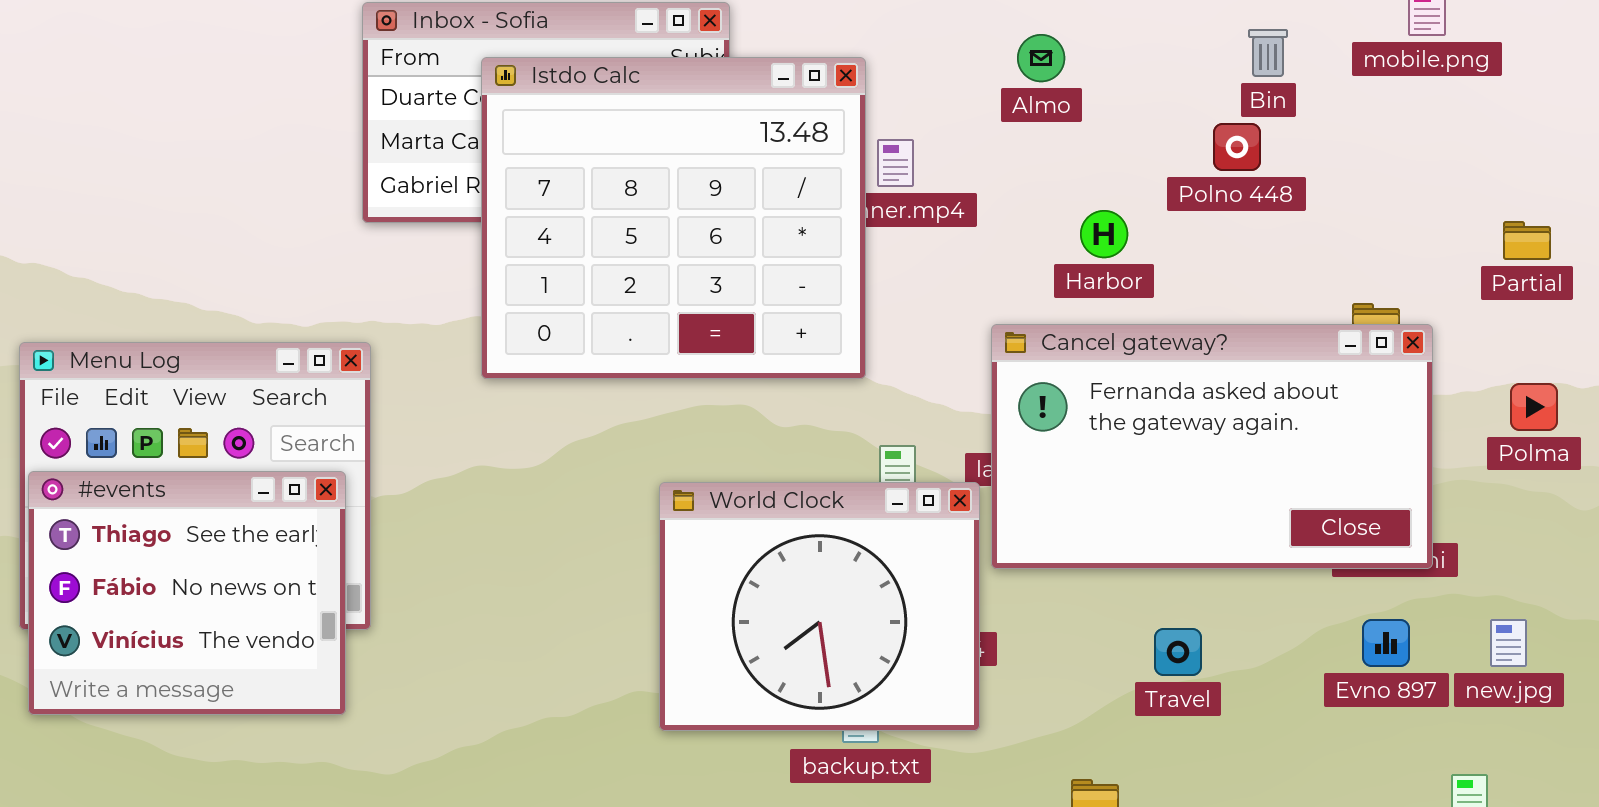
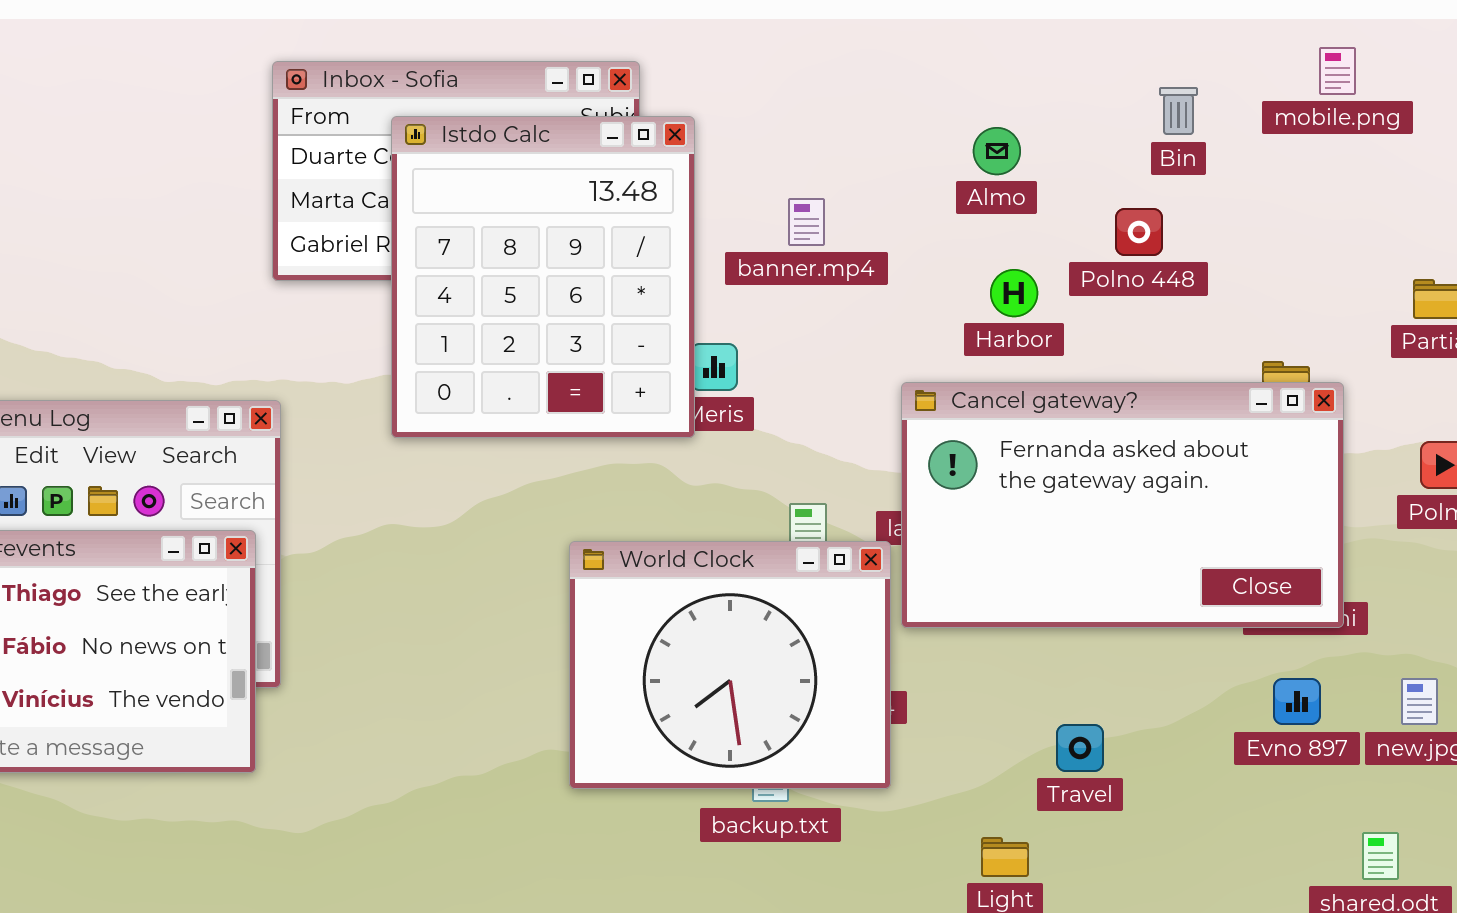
Almo: [1017,34,1065,82] -> [973,127,1021,175], moved
Istdo Calc: [481,57,866,379] -> [391,116,695,438], resized
Polno 448: [1213,123,1261,171] -> [1115,208,1163,256], moved
Travel: [1154,628,1202,676] -> [1056,724,1104,772], moved

